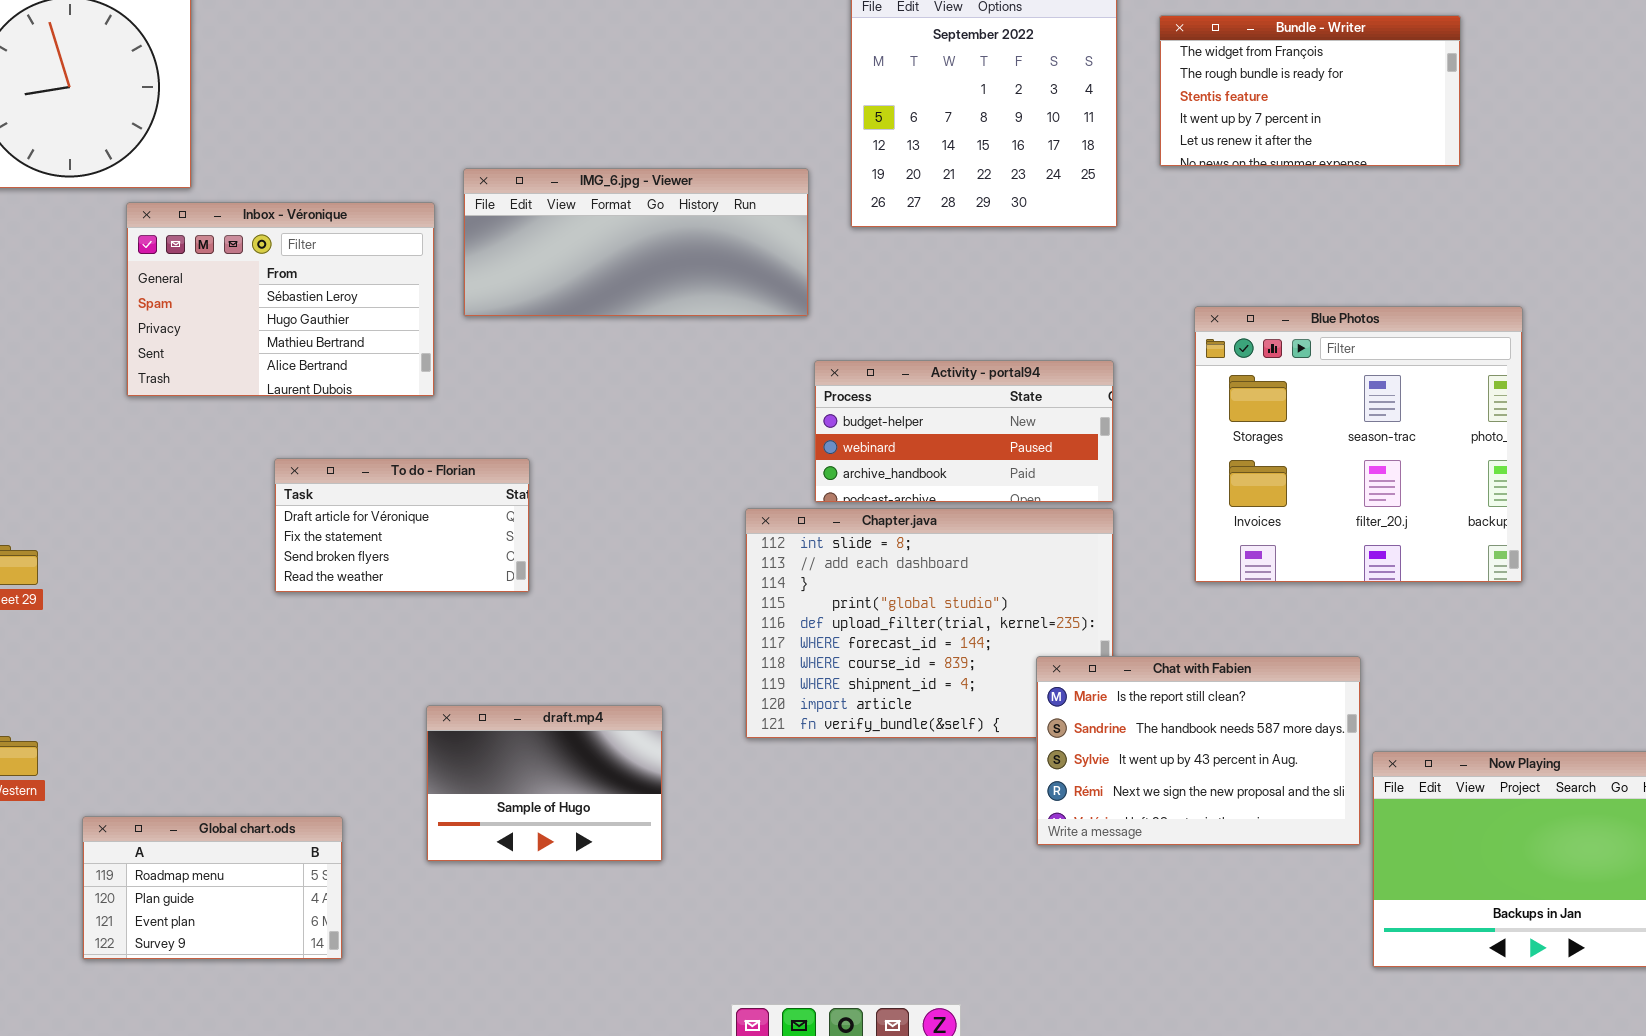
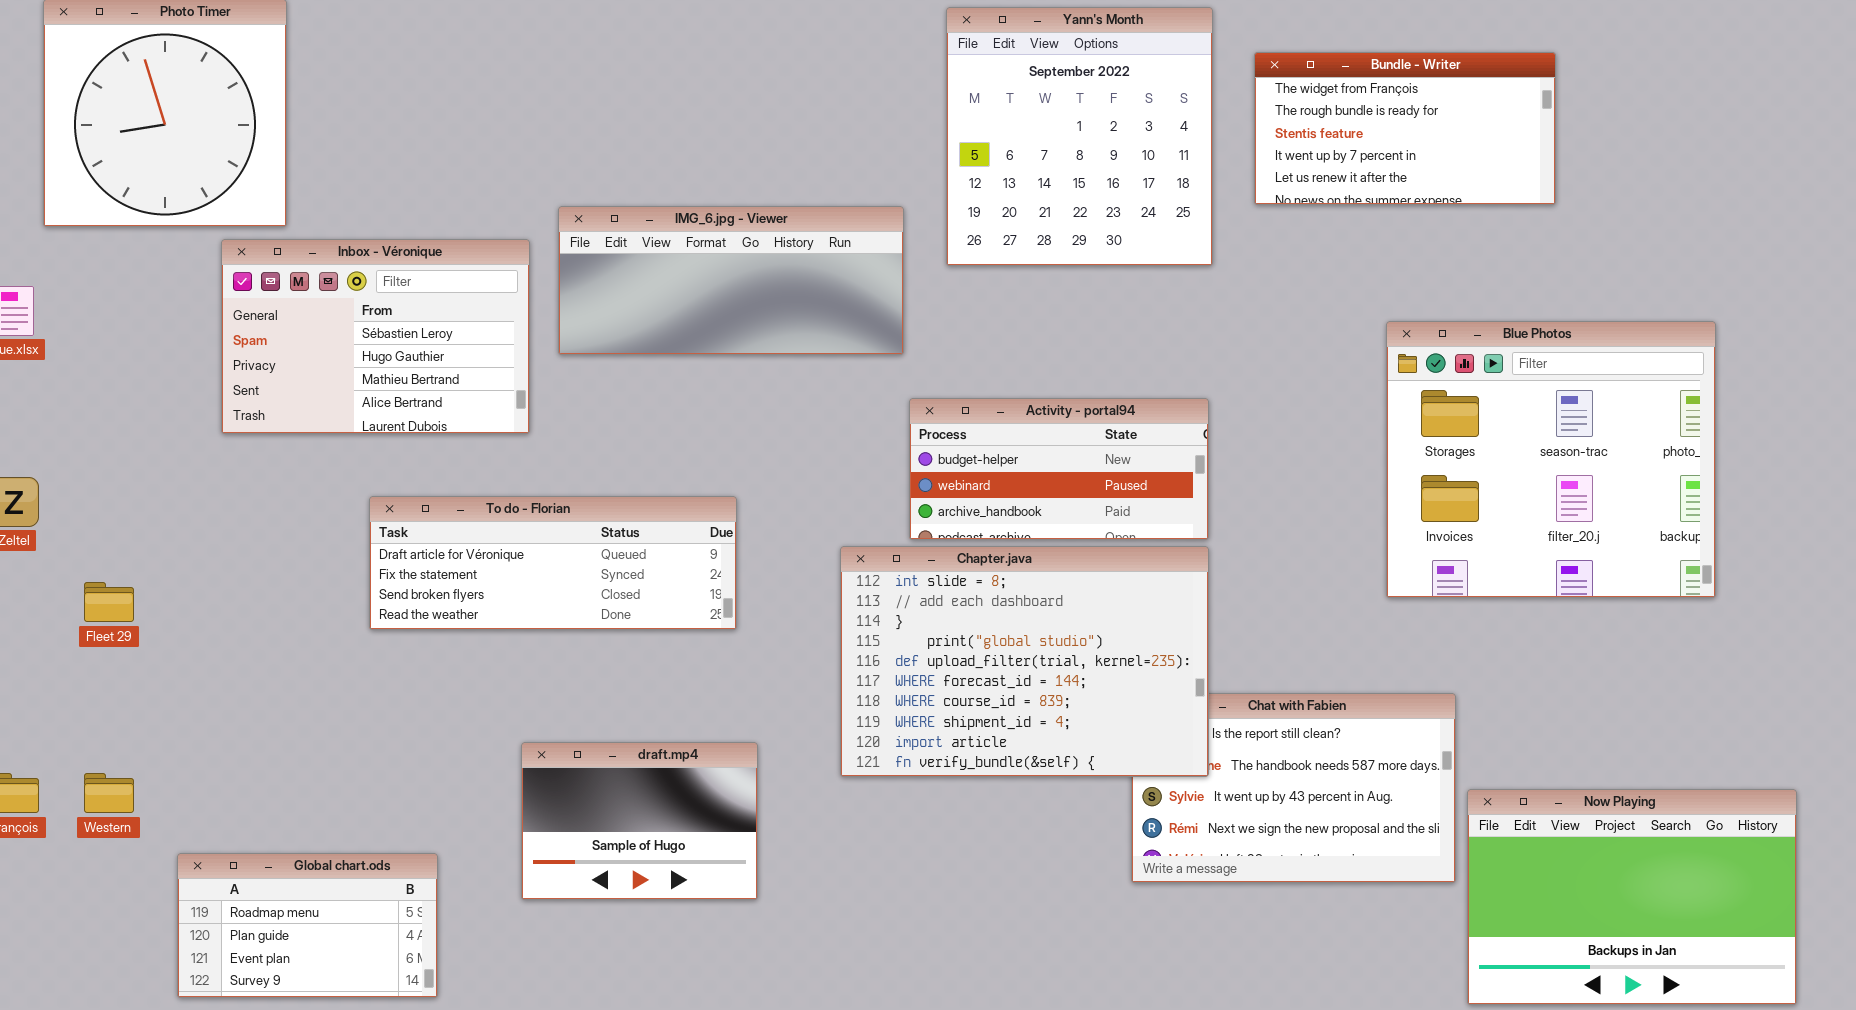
Blue Photos: [1194,306,1523,583] -> [1386,321,1716,598], moved
To do - Florian: [274,458,530,593] -> [369,496,737,630], resized
Chapter.java: [745,508,1114,739] -> [840,546,1209,777], raised

